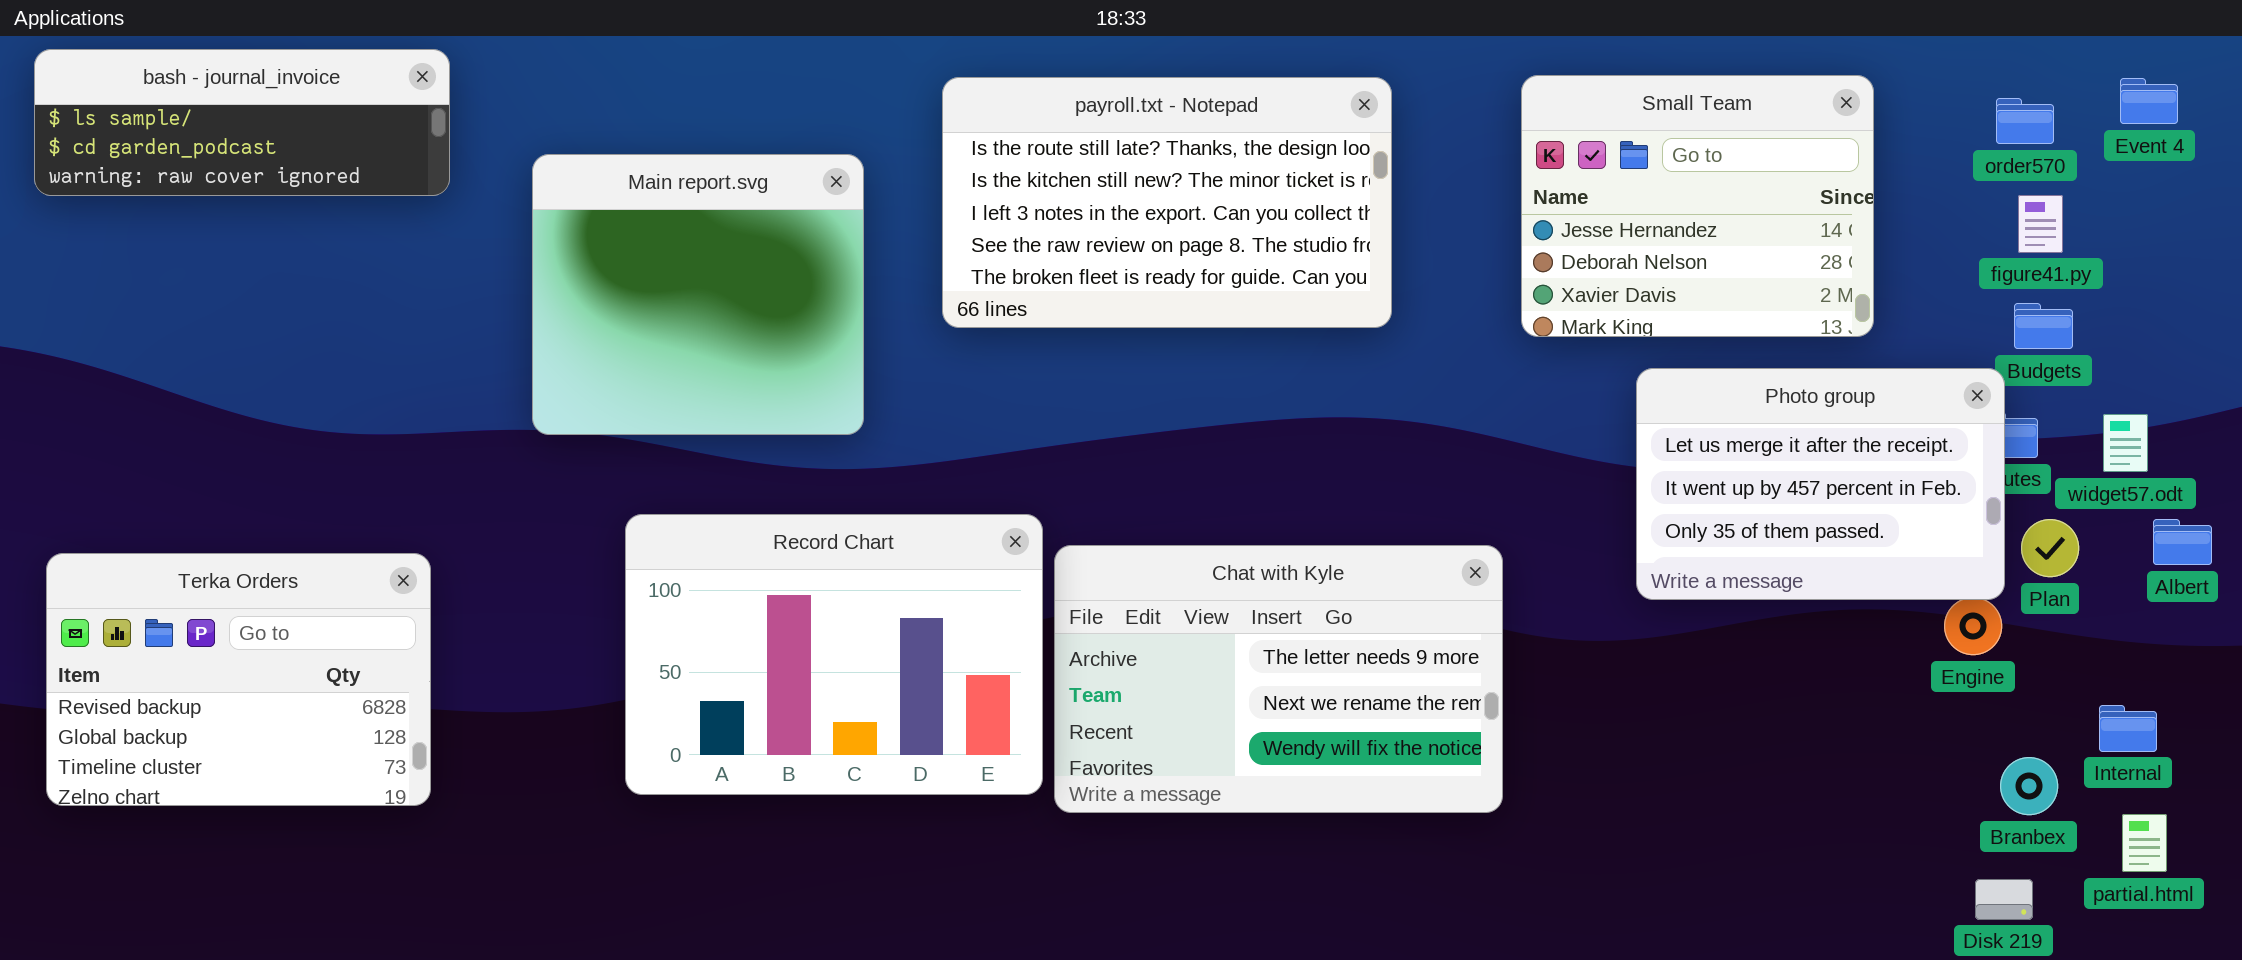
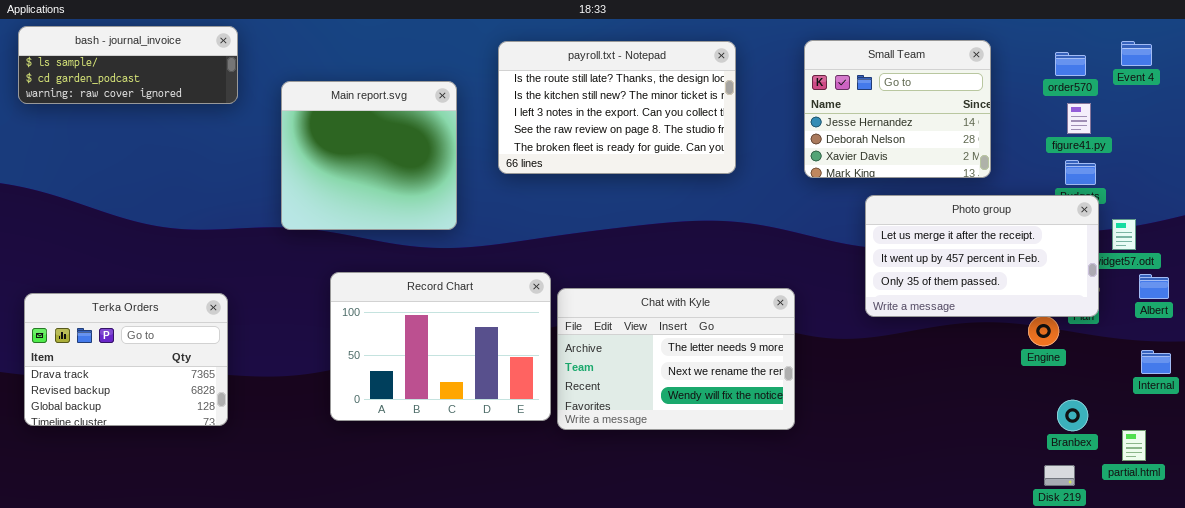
Photo group: [1636,368,2005,600] -> [865,195,1099,317], resized
Terka Orders: [46,553,431,806] -> [24,293,228,426], scrolled up 1 row
Internal: [2099,705,2157,752] -> [1141,350,1171,374], moved

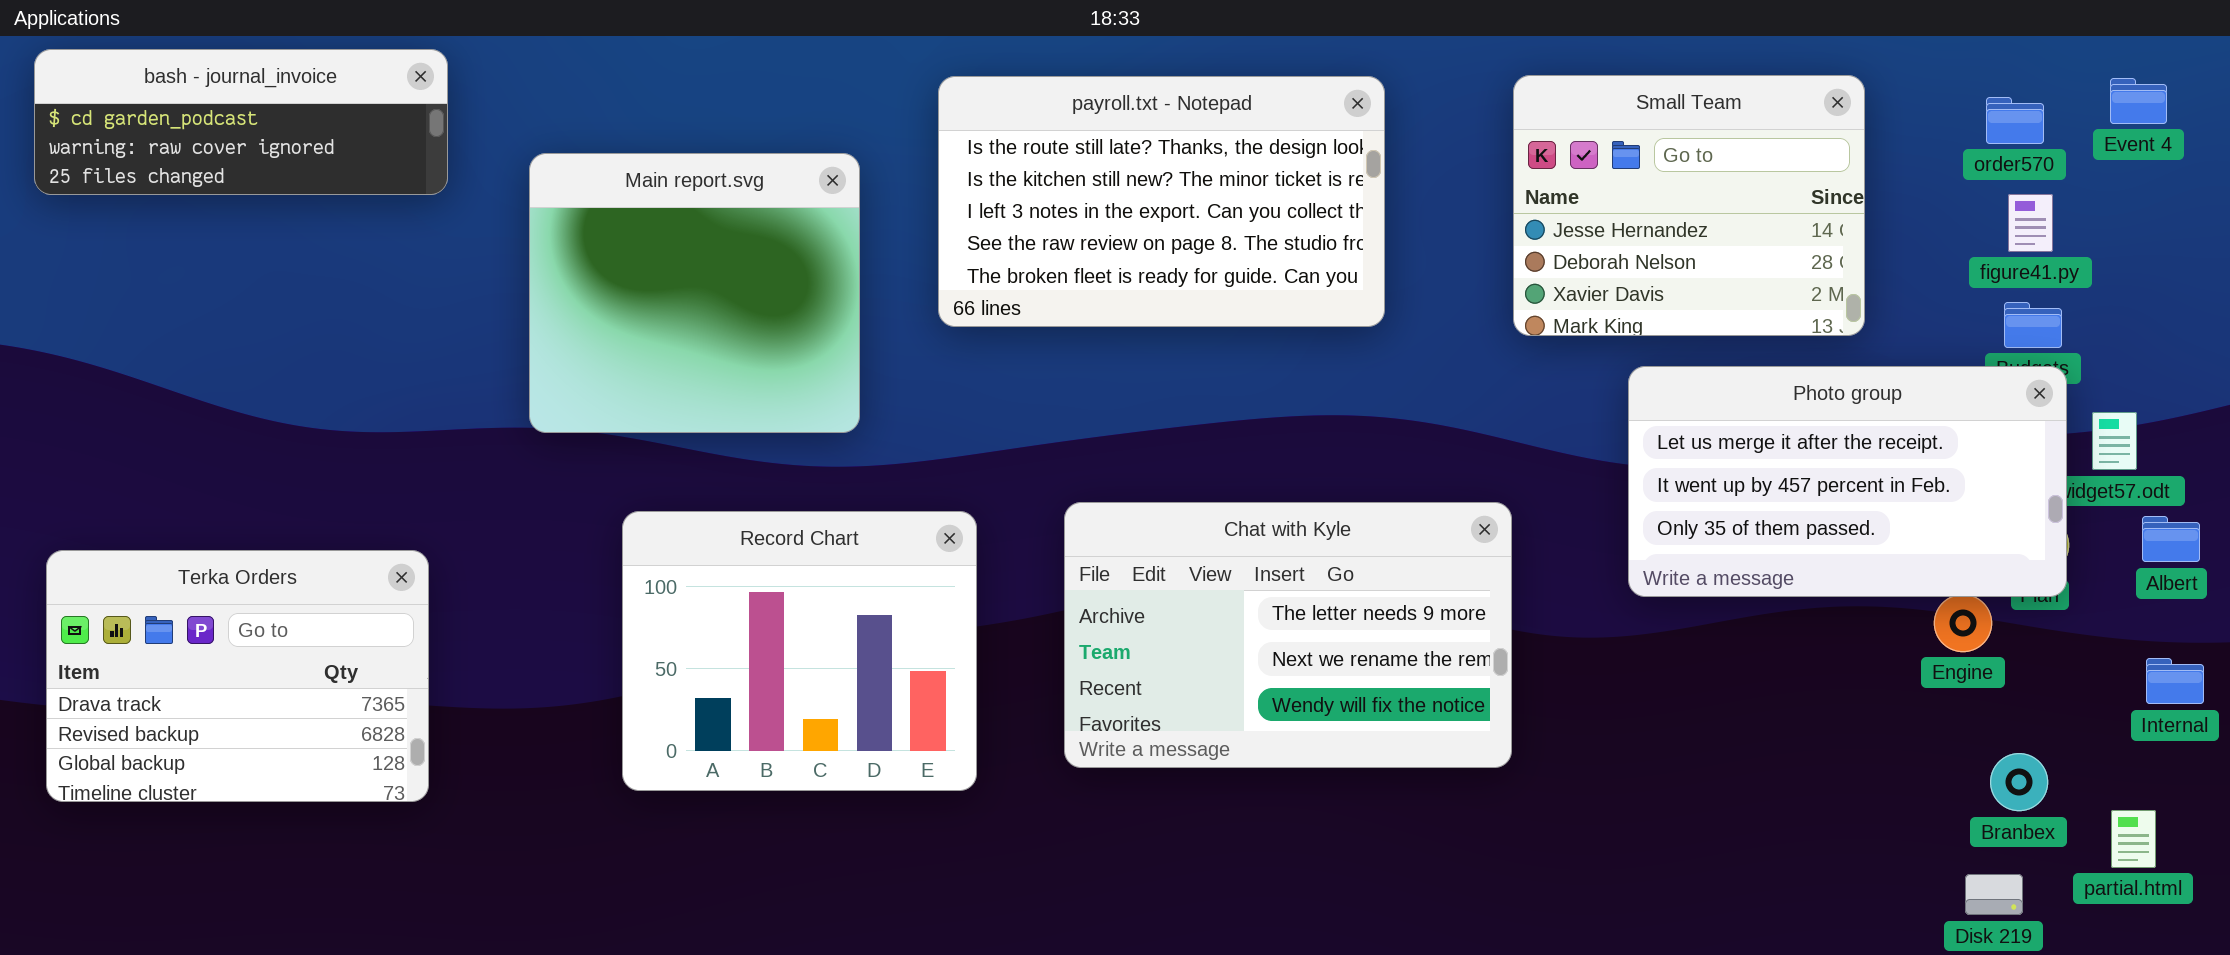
bash - journal_invoice: [18,26,238,104] -> [34,49,448,195], scrolled down 1 row
Record Chart: [330,272,551,421] -> [622,511,977,791], resized
Chat with Kyle: [557,288,795,430] -> [1064,502,1512,768], moved

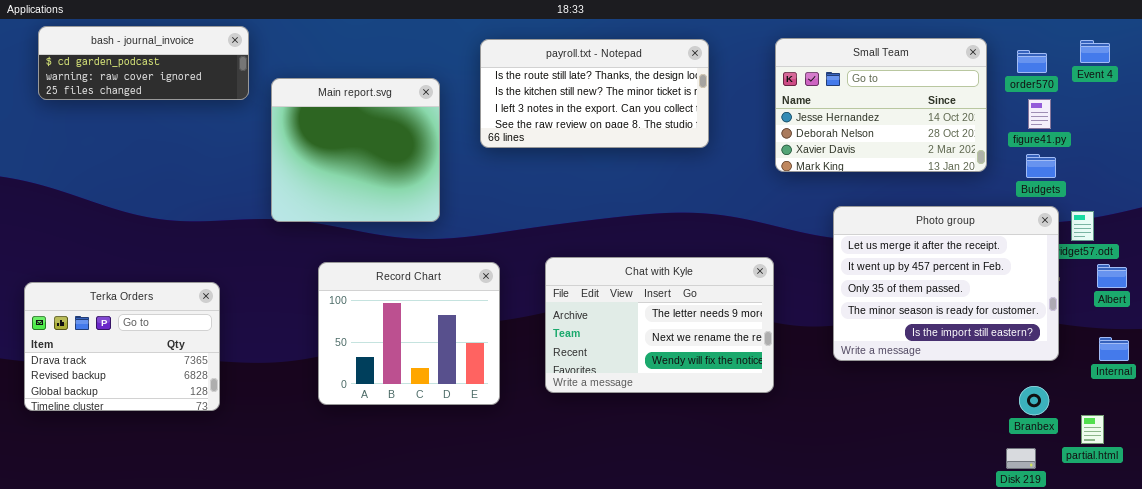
bash - journal_invoice: [34,49,448,195] -> [38,26,249,100], moved
Small Team: [1513,75,1865,336] -> [775,38,987,172], resized
payroll.txt - Notepad: [938,76,1385,327] -> [480,39,709,148], resized
Photo group: [1628,366,2067,597] -> [833,206,1059,361], moved, resized

